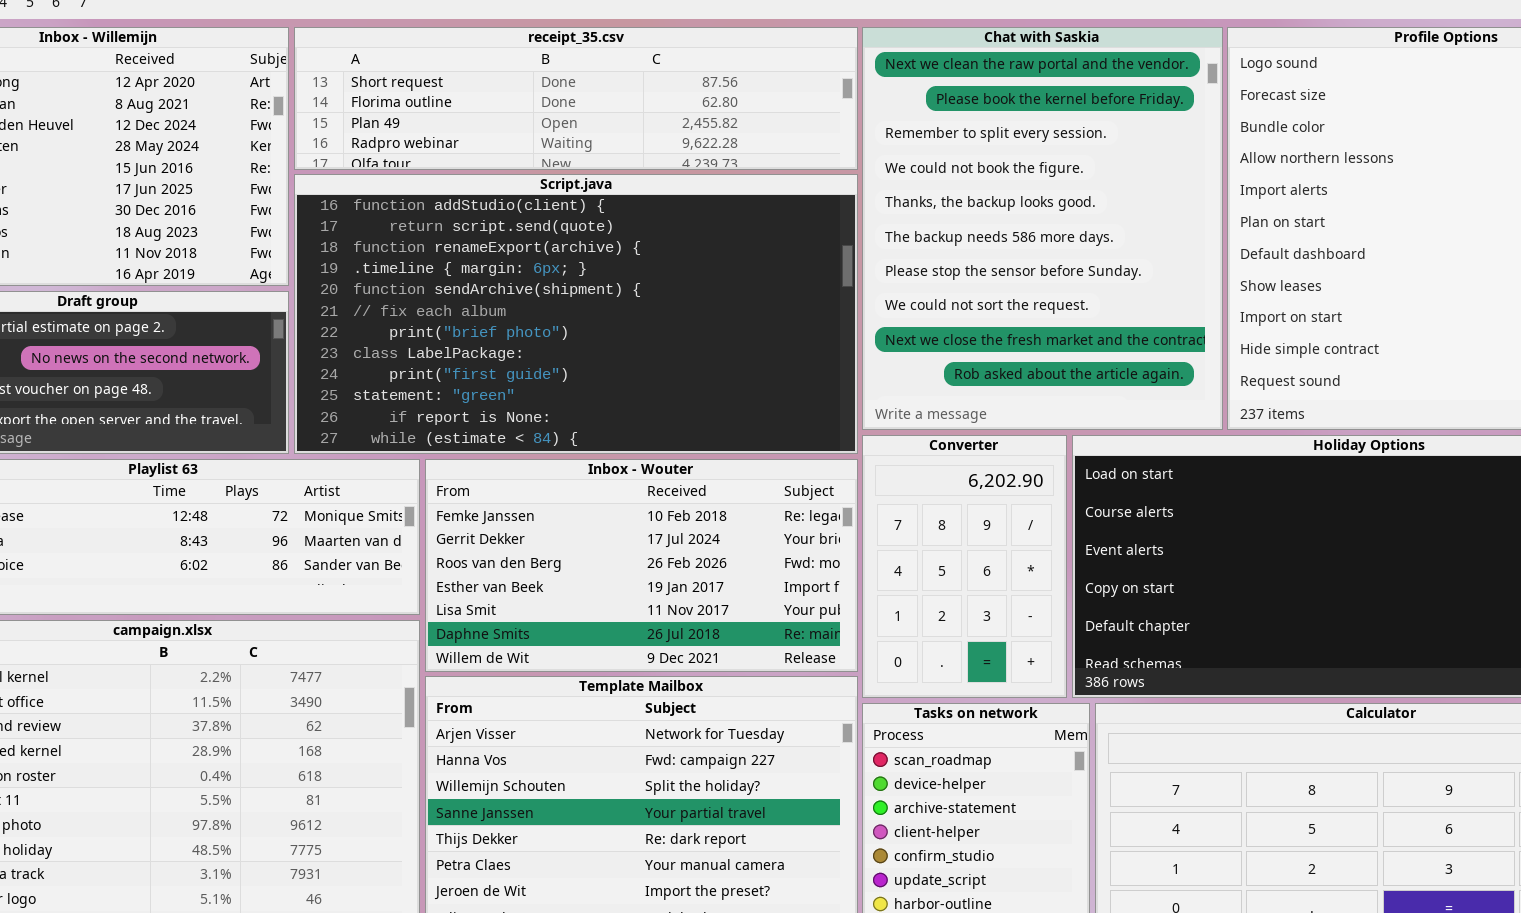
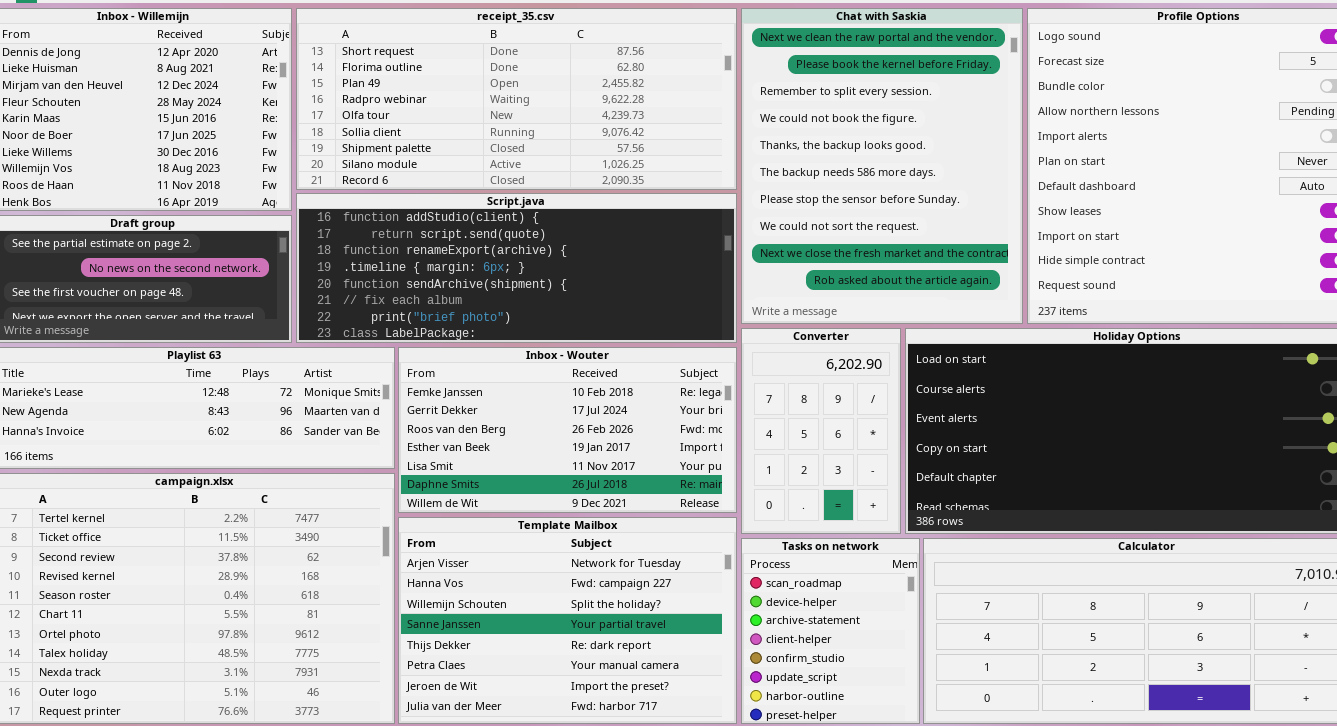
receipt_35.csv: [294,27,858,170] -> [296,8,737,190], resized
Script.java: [294,174,858,454] -> [296,193,737,343], resized

